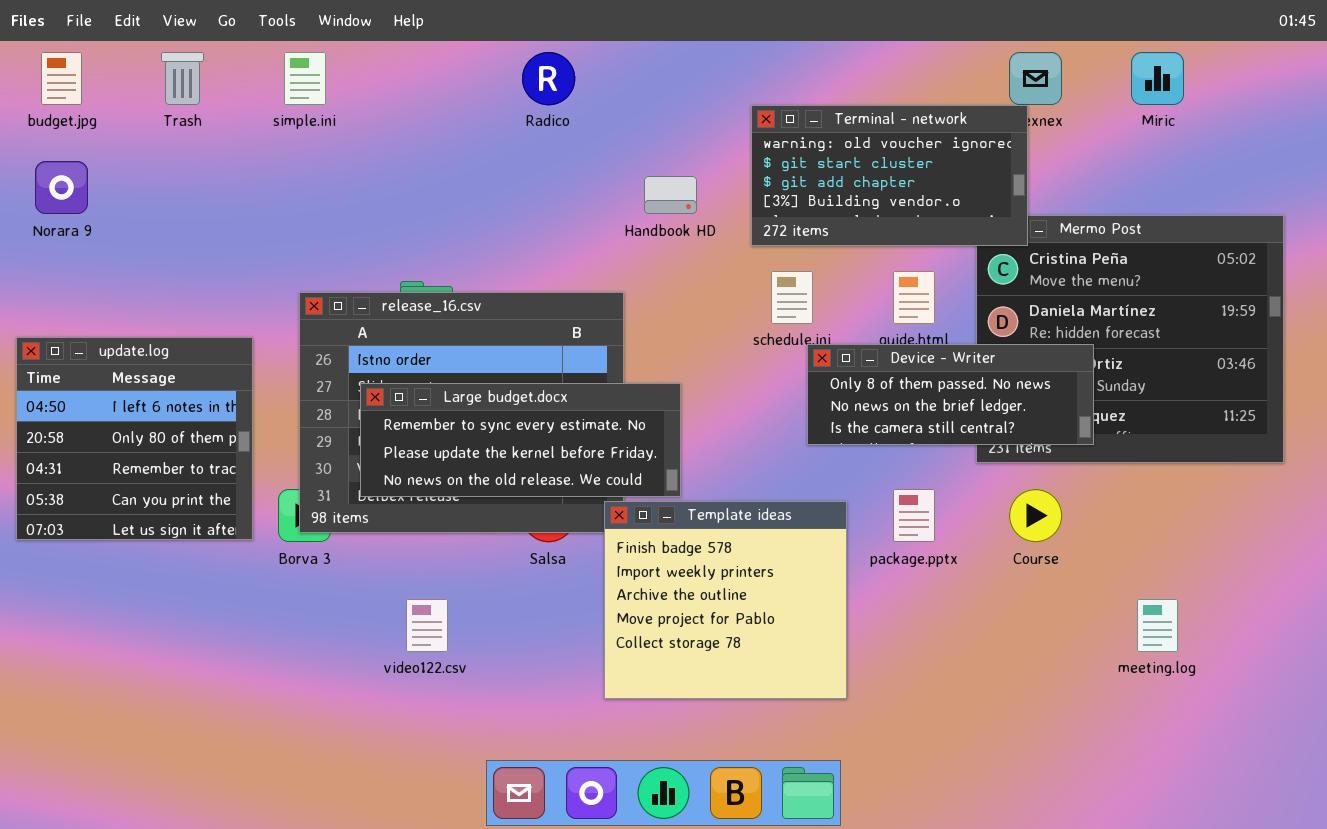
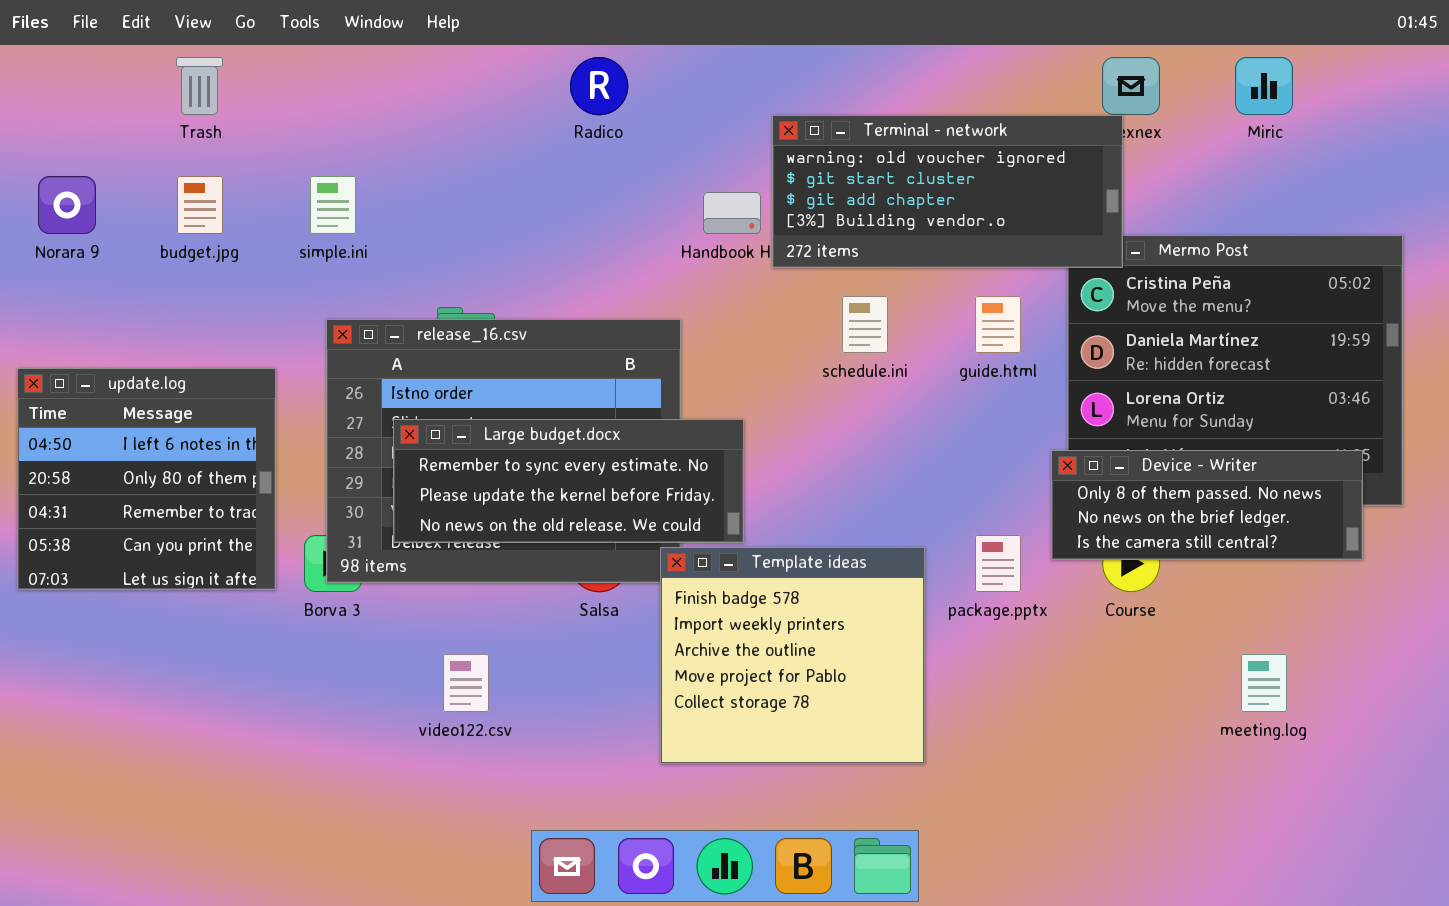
budget.jpg: [41,52,82,105] -> [177,176,223,234], moved
simple.ini: [284,52,326,105] -> [310,176,356,234], moved
Terminal - network: [751,105,1028,246] -> [772,115,1123,268], resized
Device - Writer: [807,344,1094,445] -> [1051,450,1363,560], moved

